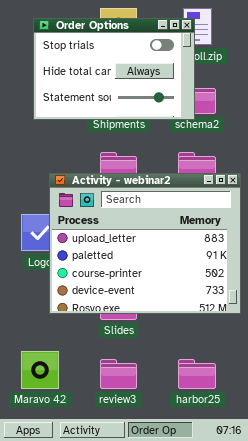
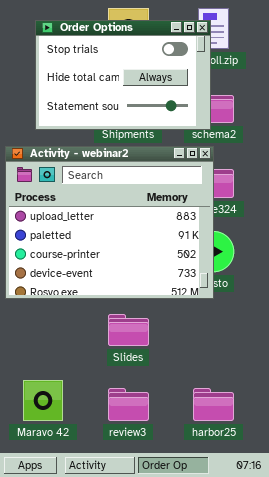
Activity - webinar2: [49,173,241,314] -> [5,146,214,299], moved

